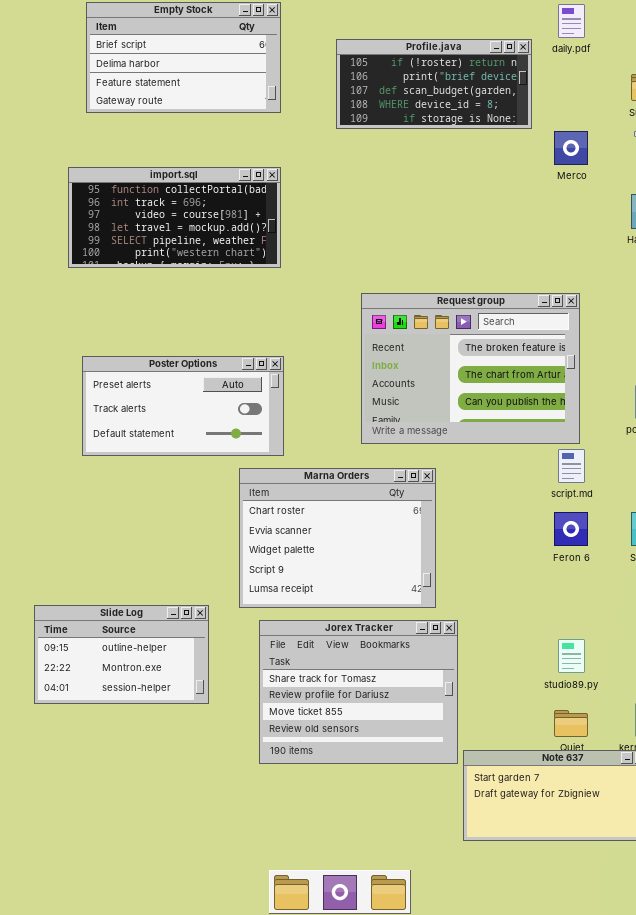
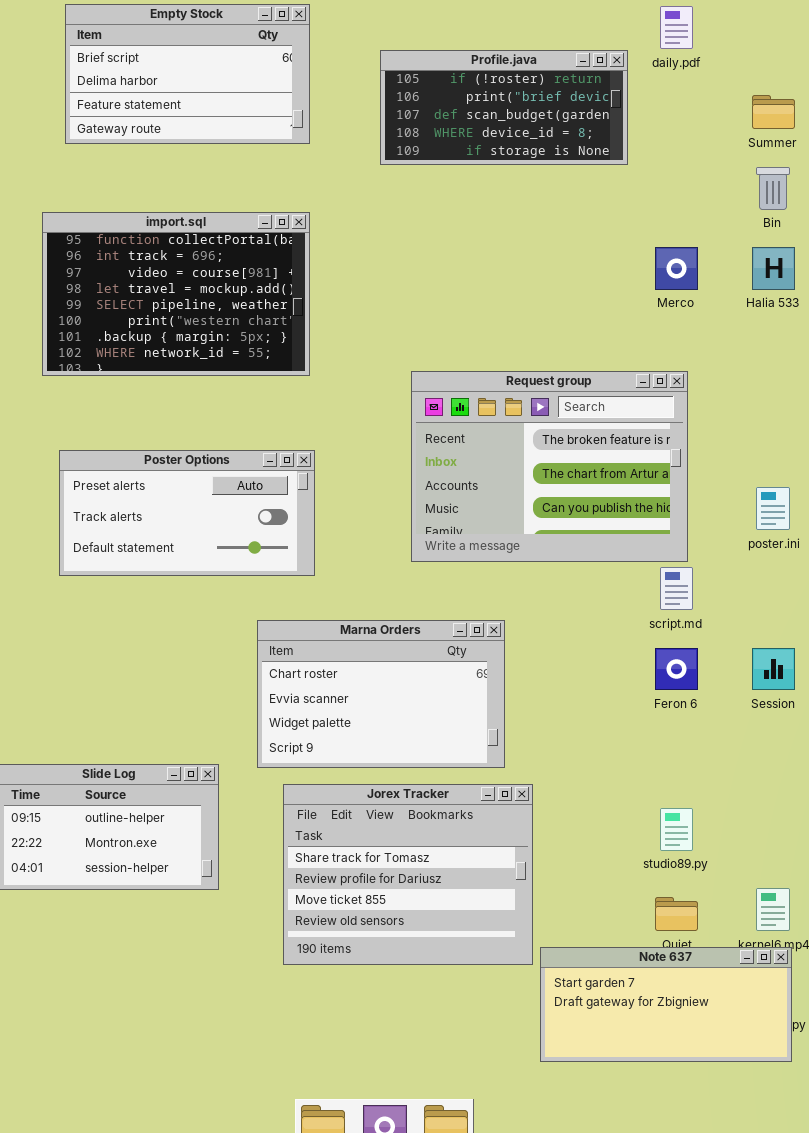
Merco: [554,131,588,165] -> [655,247,698,290], moved
import.sql: [68,167,281,268] -> [42,212,310,376], resized
Marna Orders: [239,468,436,608] -> [257,620,505,768], resized

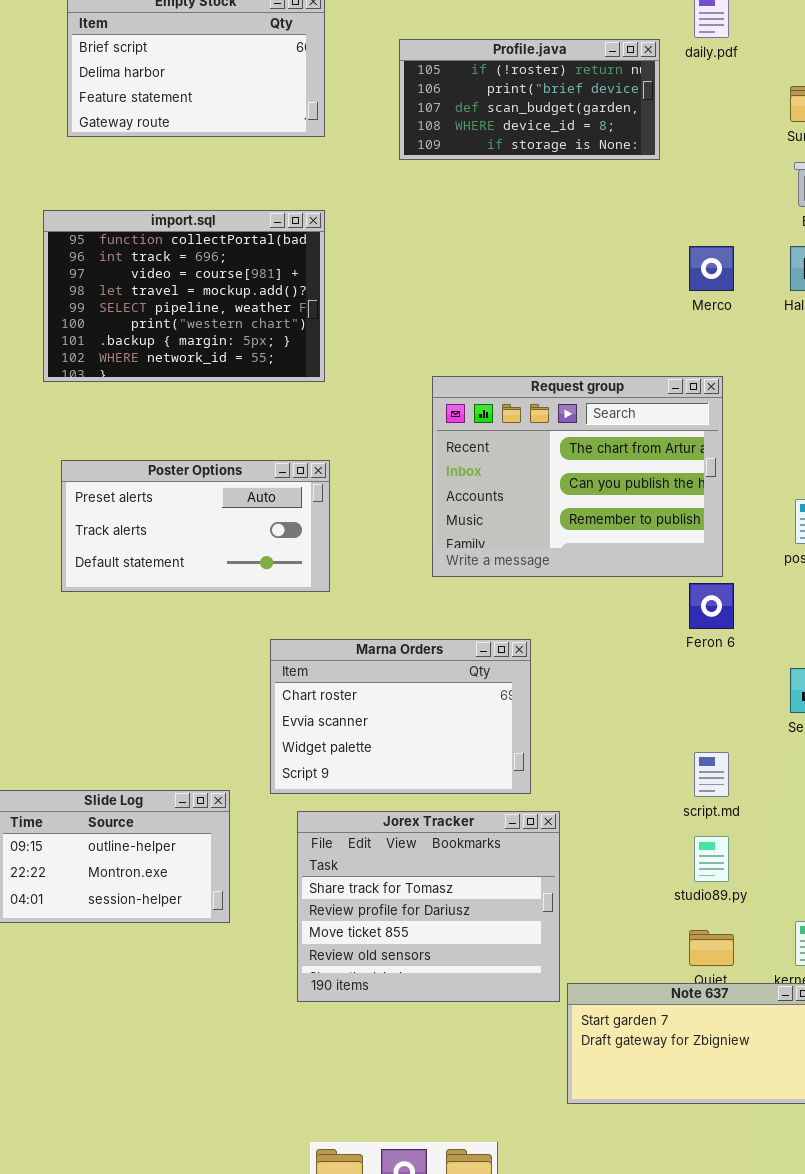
Request group: [411,371,688,562] -> [432,376,723,577], scrolled down 1 row
script.md: [660,567,693,610] -> [694,752,729,797], moved
Feron 6: [655,648,698,690] -> [689,583,734,629], moved

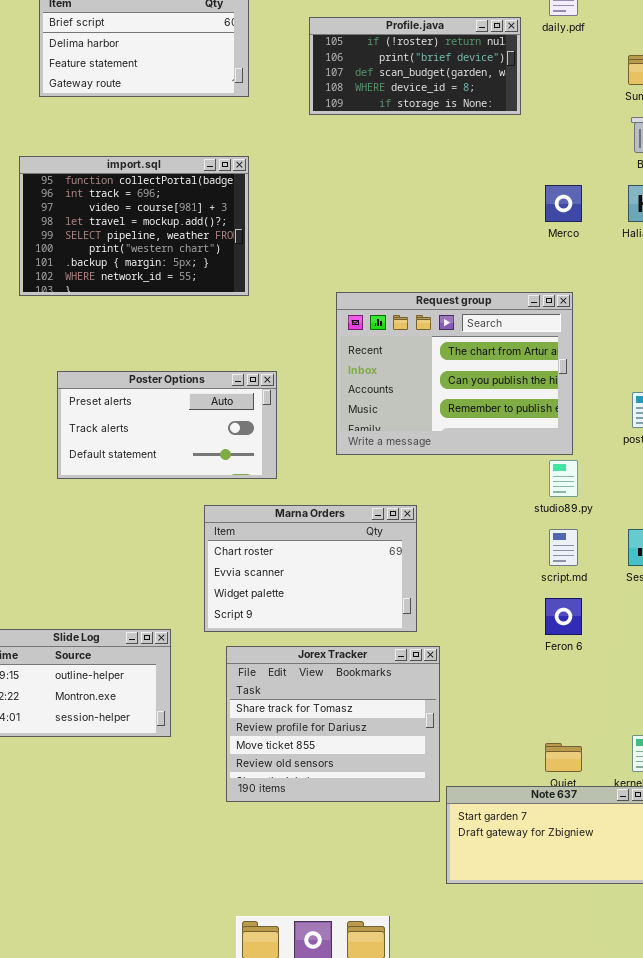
Poster Options: [61,460,330,592] -> [57,371,277,479], moved
Feron 6: [689,583,734,629] -> [545,598,582,635], moved
script.md: [694,752,729,797] -> [549,529,578,566], moved
studio89.py: [694,836,729,882] -> [549,460,578,497], moved

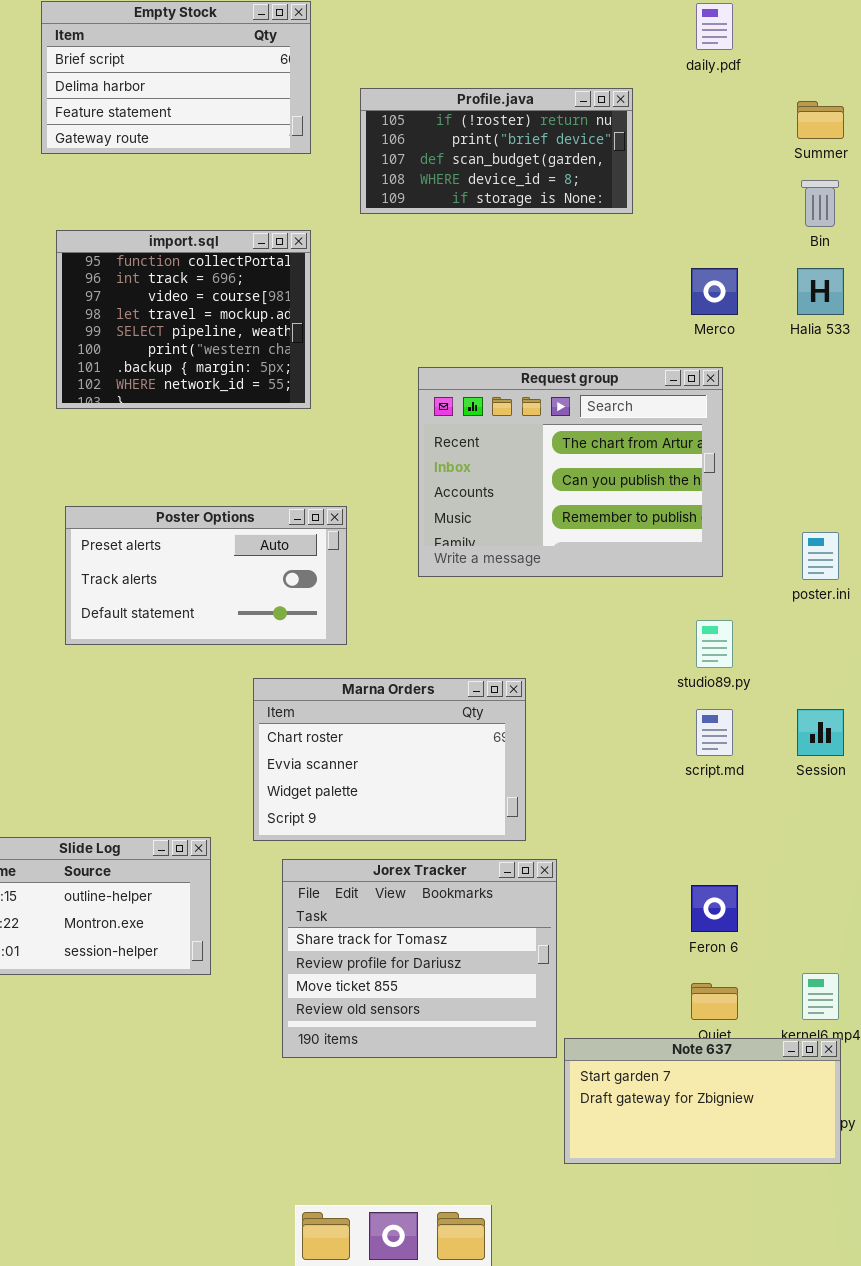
Profile.java: [309,17,521,115] -> [360,88,633,214], moved
import.sql: [19,156,249,296] -> [56,230,311,409], resized
Request group: [336,292,573,455] -> [418,367,723,577], moved
Feron 6: [545,598,582,635] -> [691,885,738,932], moved

